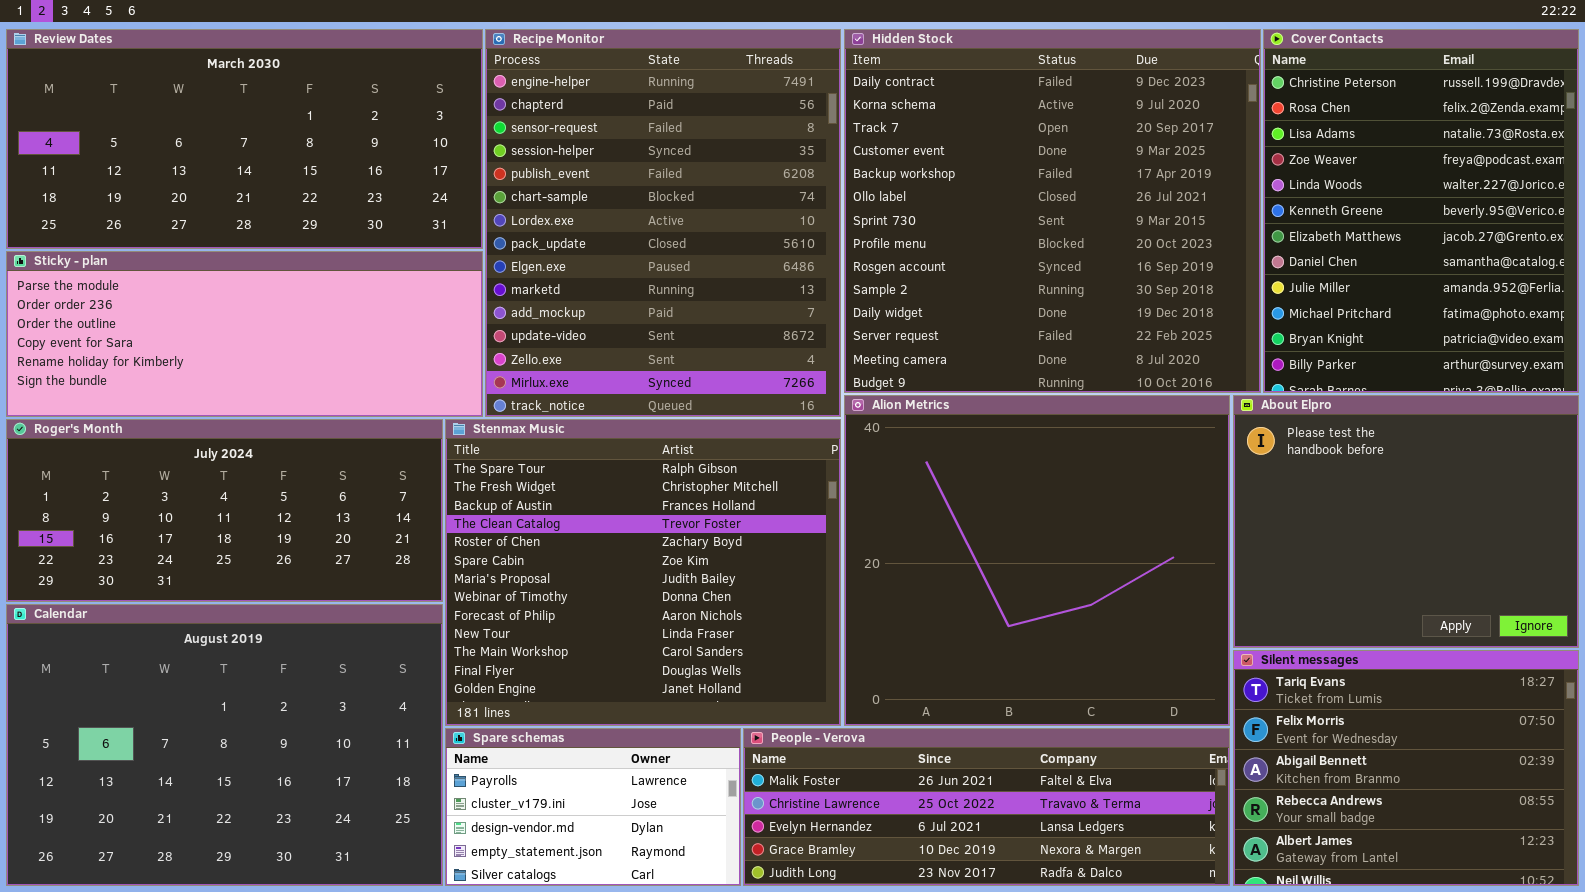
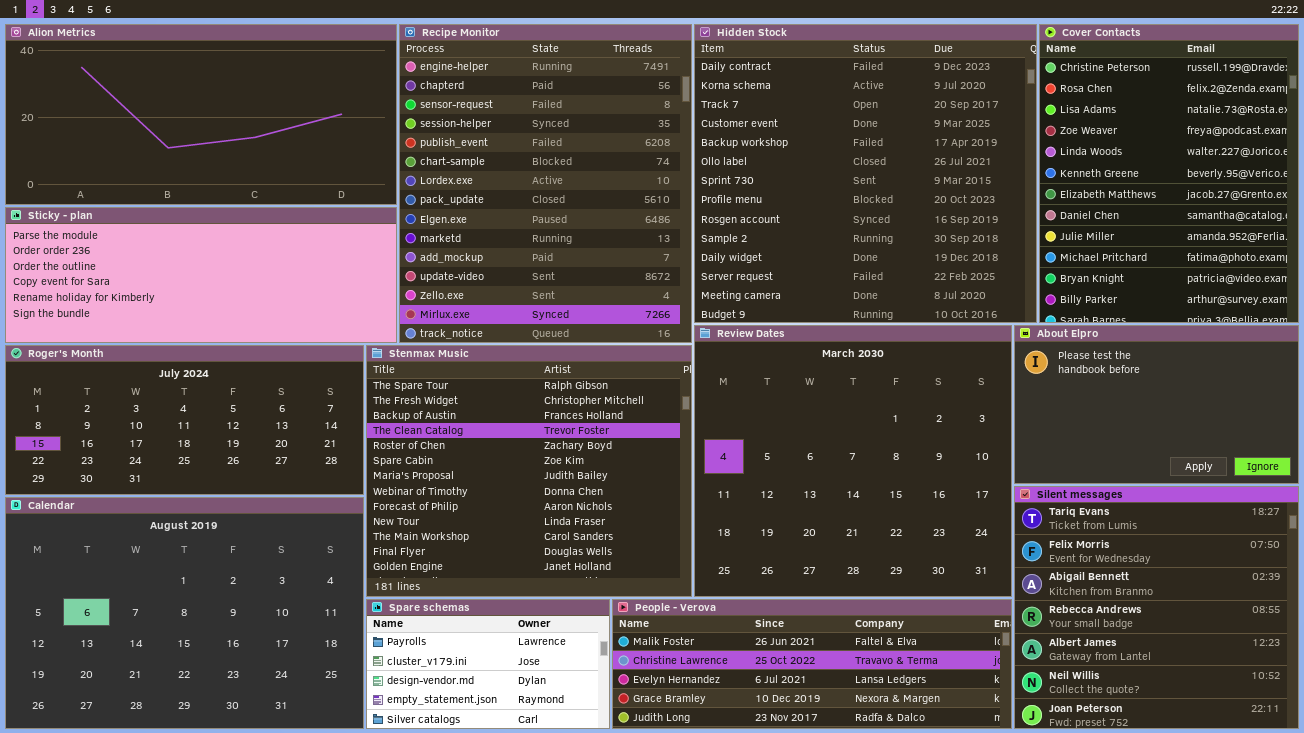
Review Dates: [6,29,483,249] -> [694,325,1012,597], moved, resized
Alion Metrics: [844,395,1230,726] -> [5,24,397,205], moved, resized
About Elpro: [1233,395,1579,648] -> [1014,325,1299,484], resized
Silent messages: [1233,650,1579,886] -> [1014,486,1299,729], resized

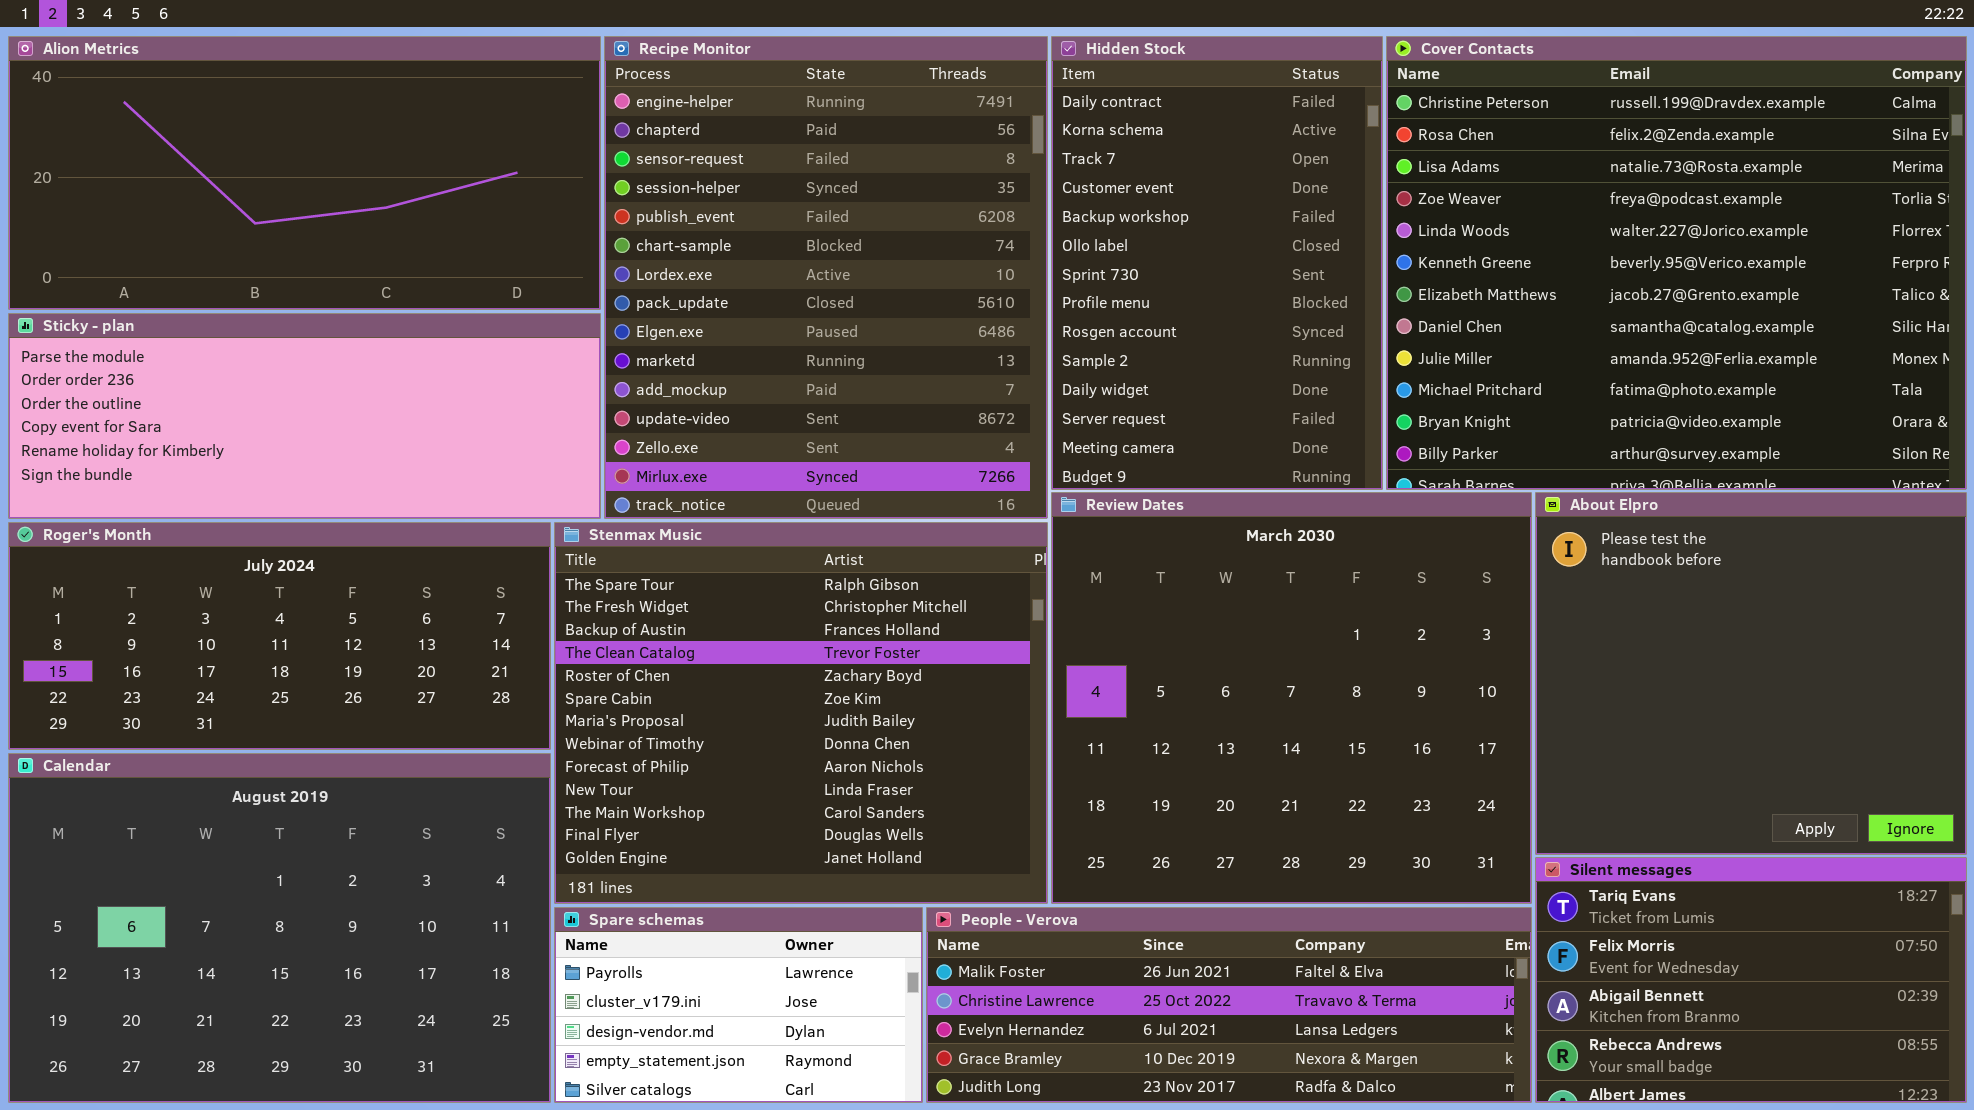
Hidden Stock: [694,24,1037,323] -> [1051,36,1383,490], resized
Cover Contacts: [1039,24,1299,323] -> [1386,36,1967,490], resized
About Elpro: [1014,325,1299,484] -> [1535,492,1967,855], resized
Silent messages: [1014,486,1299,729] -> [1535,857,1967,1103], resized

